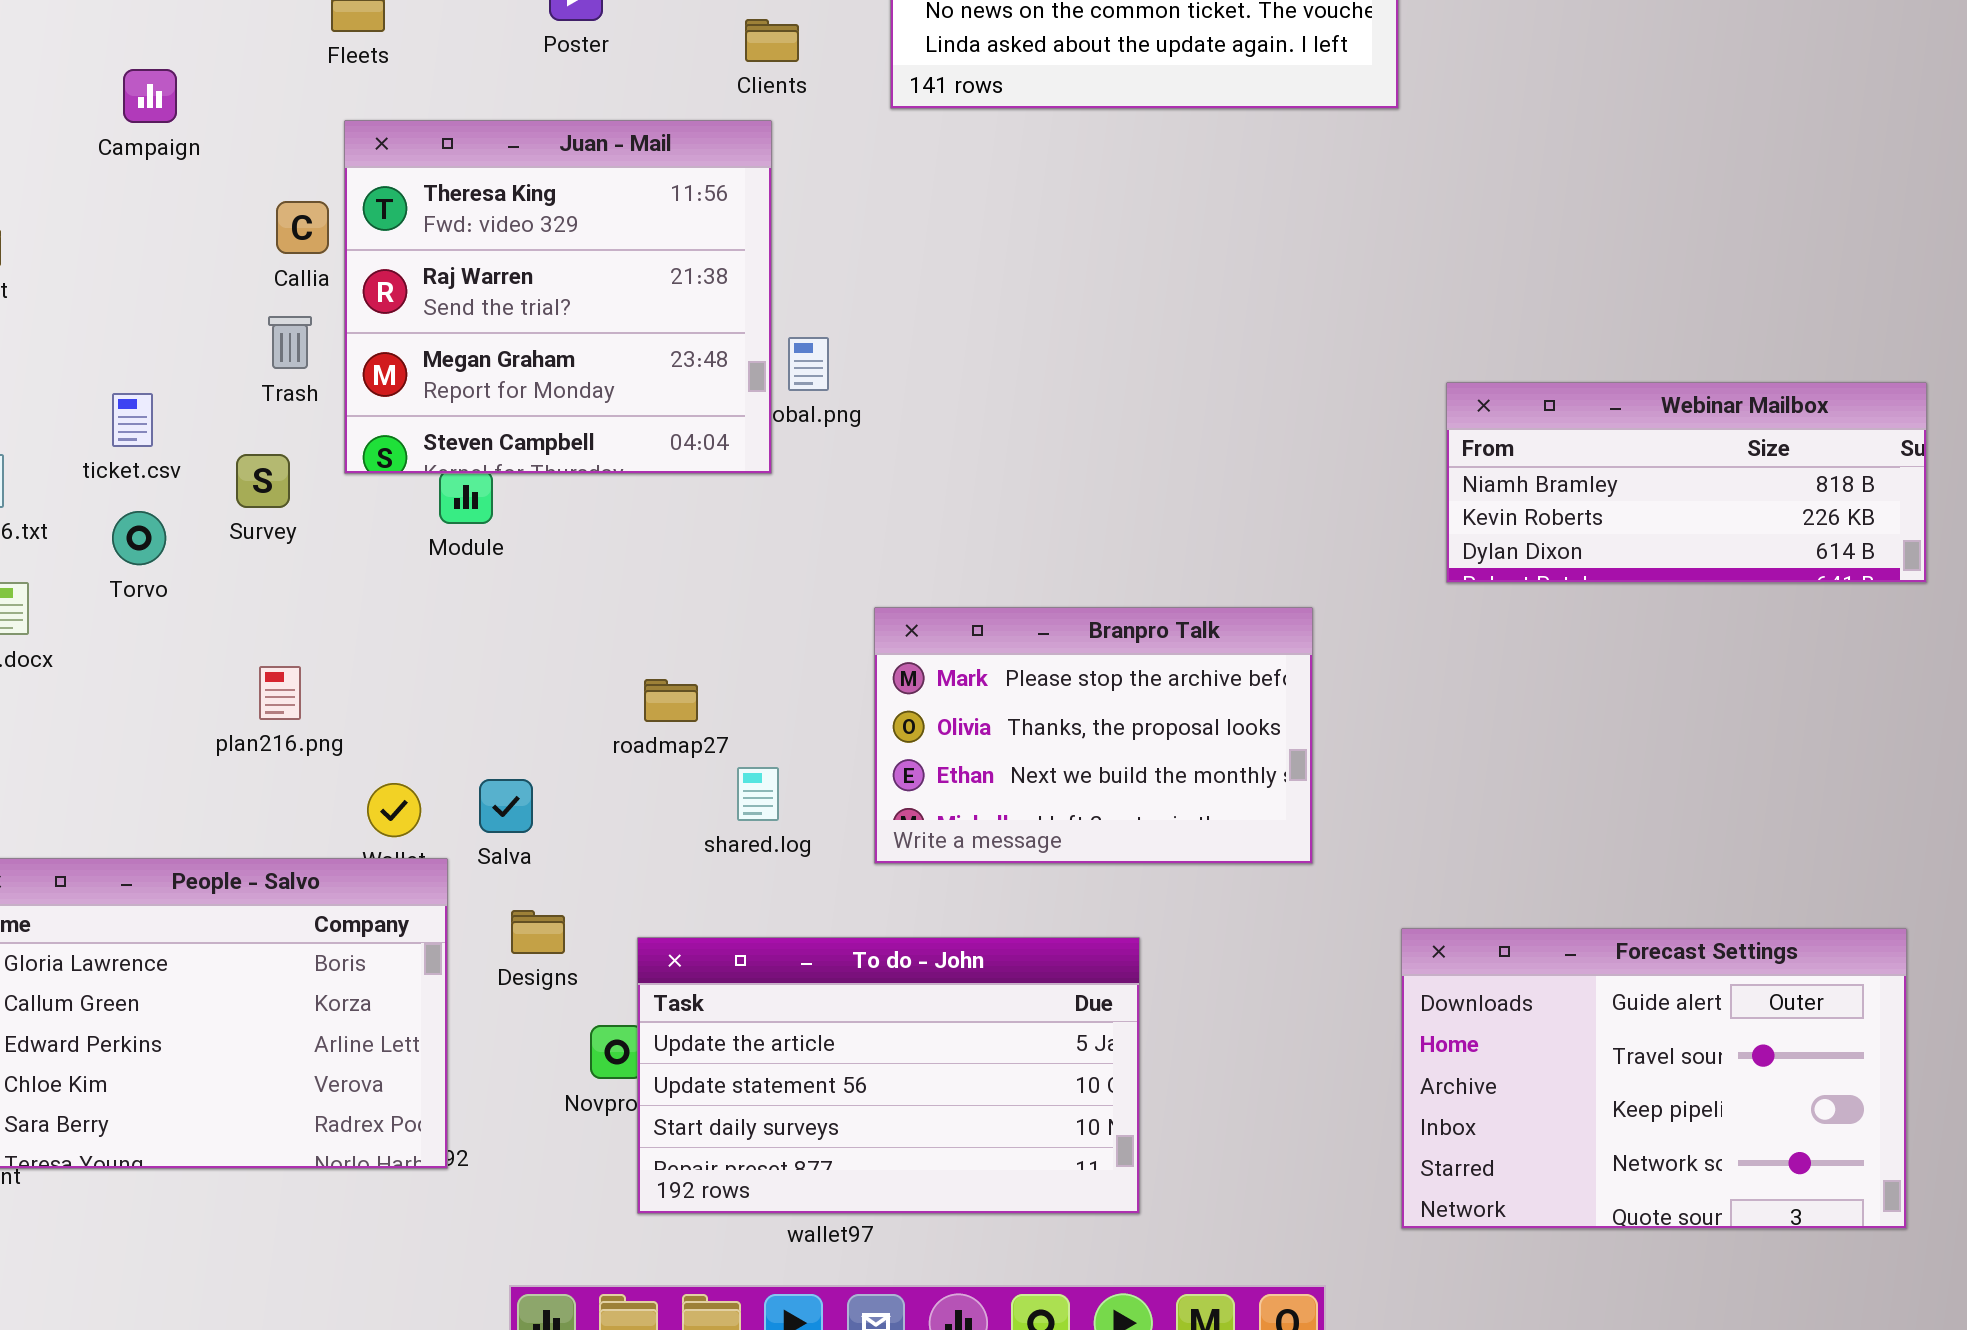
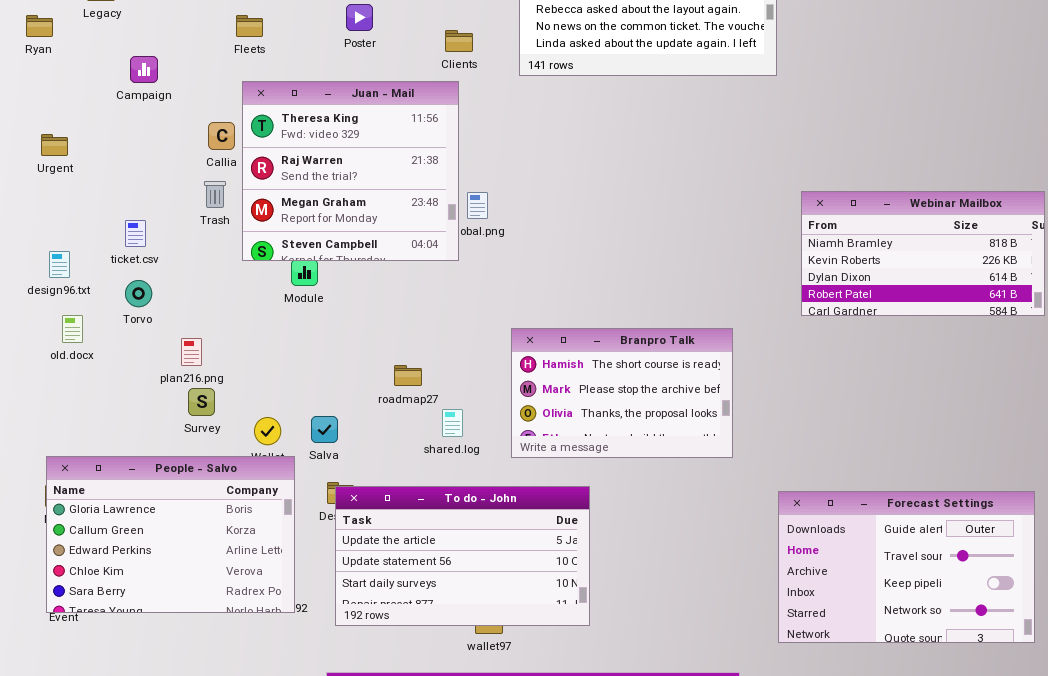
Webinar Mailbox: [1446,382,1927,583] -> [801,191,1045,316], resized
Survey: [236,454,290,508] -> [188,388,215,416], moved
Branpro Talk: [874,607,1313,864] -> [511,328,733,458], scrolled up 1 row
plan216.png: [259,666,301,720] -> [181,338,202,366], moved
To do - John: [637,937,1140,1214] -> [335,486,590,626], moved

